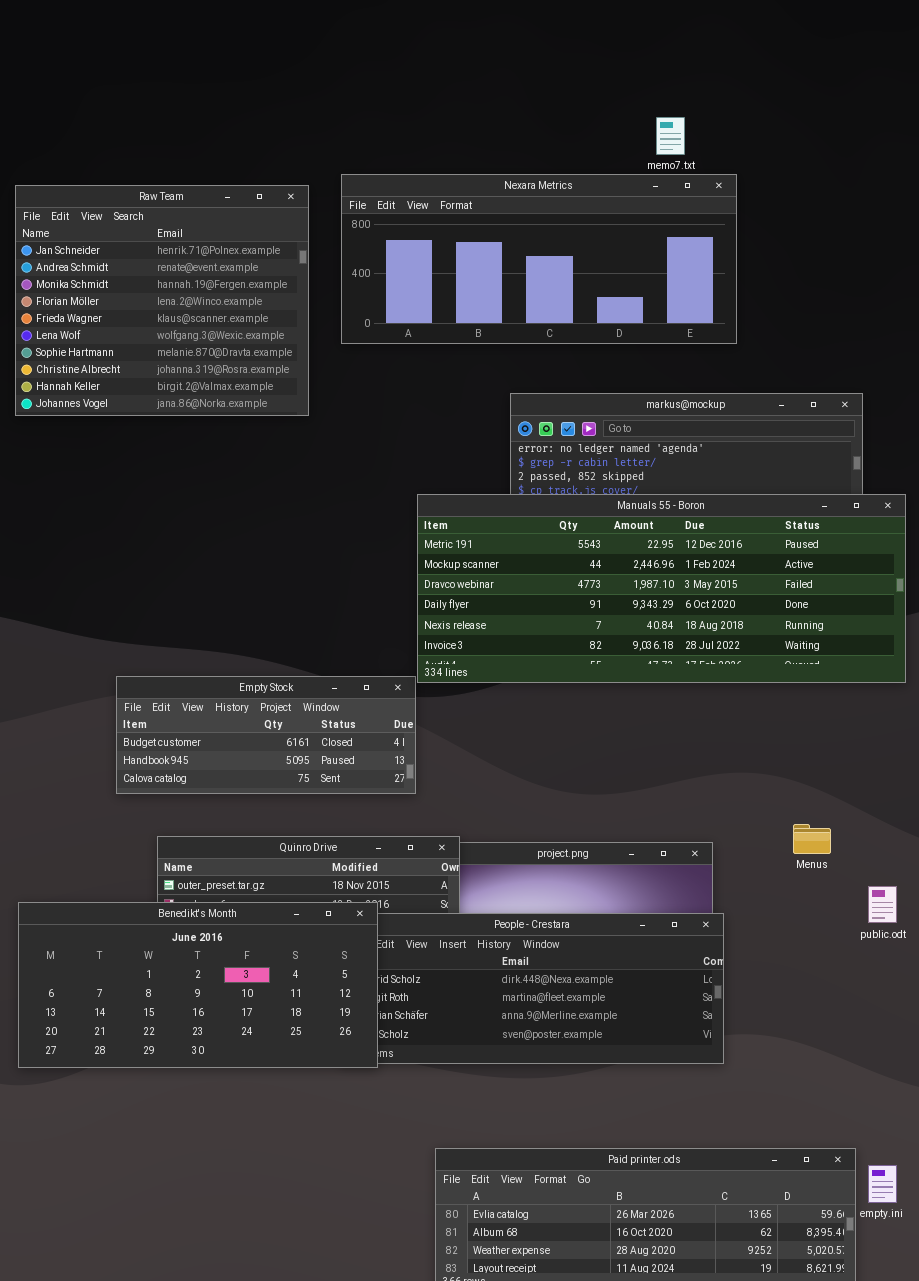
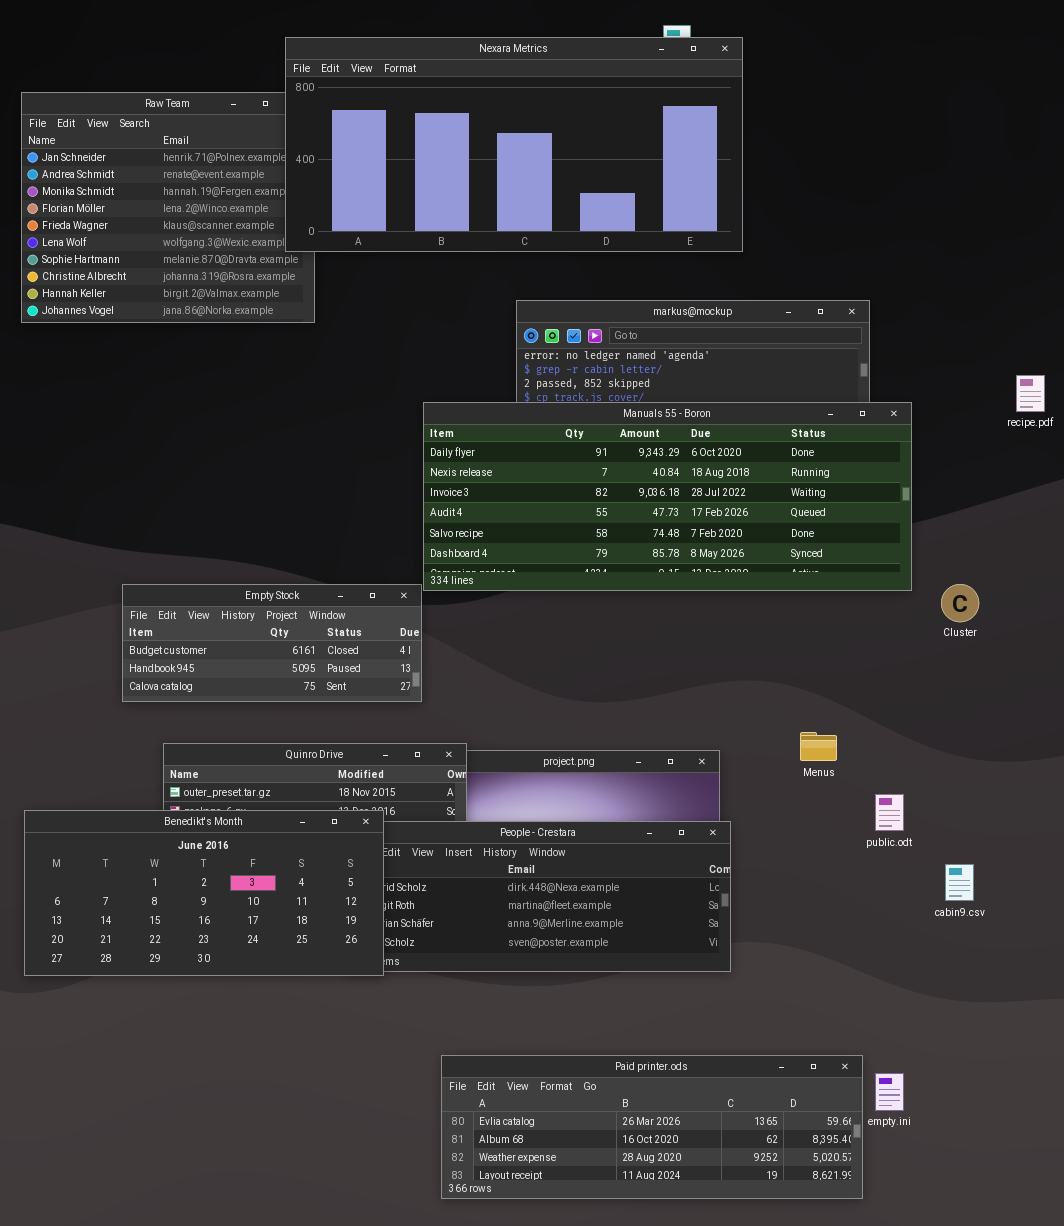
Nexara Metrics: [341,174,737,344] -> [285,37,743,252], resized
Manuals 55 - Boron: [417,494,906,683] -> [423,402,912,591], scrolled down 3 rows

